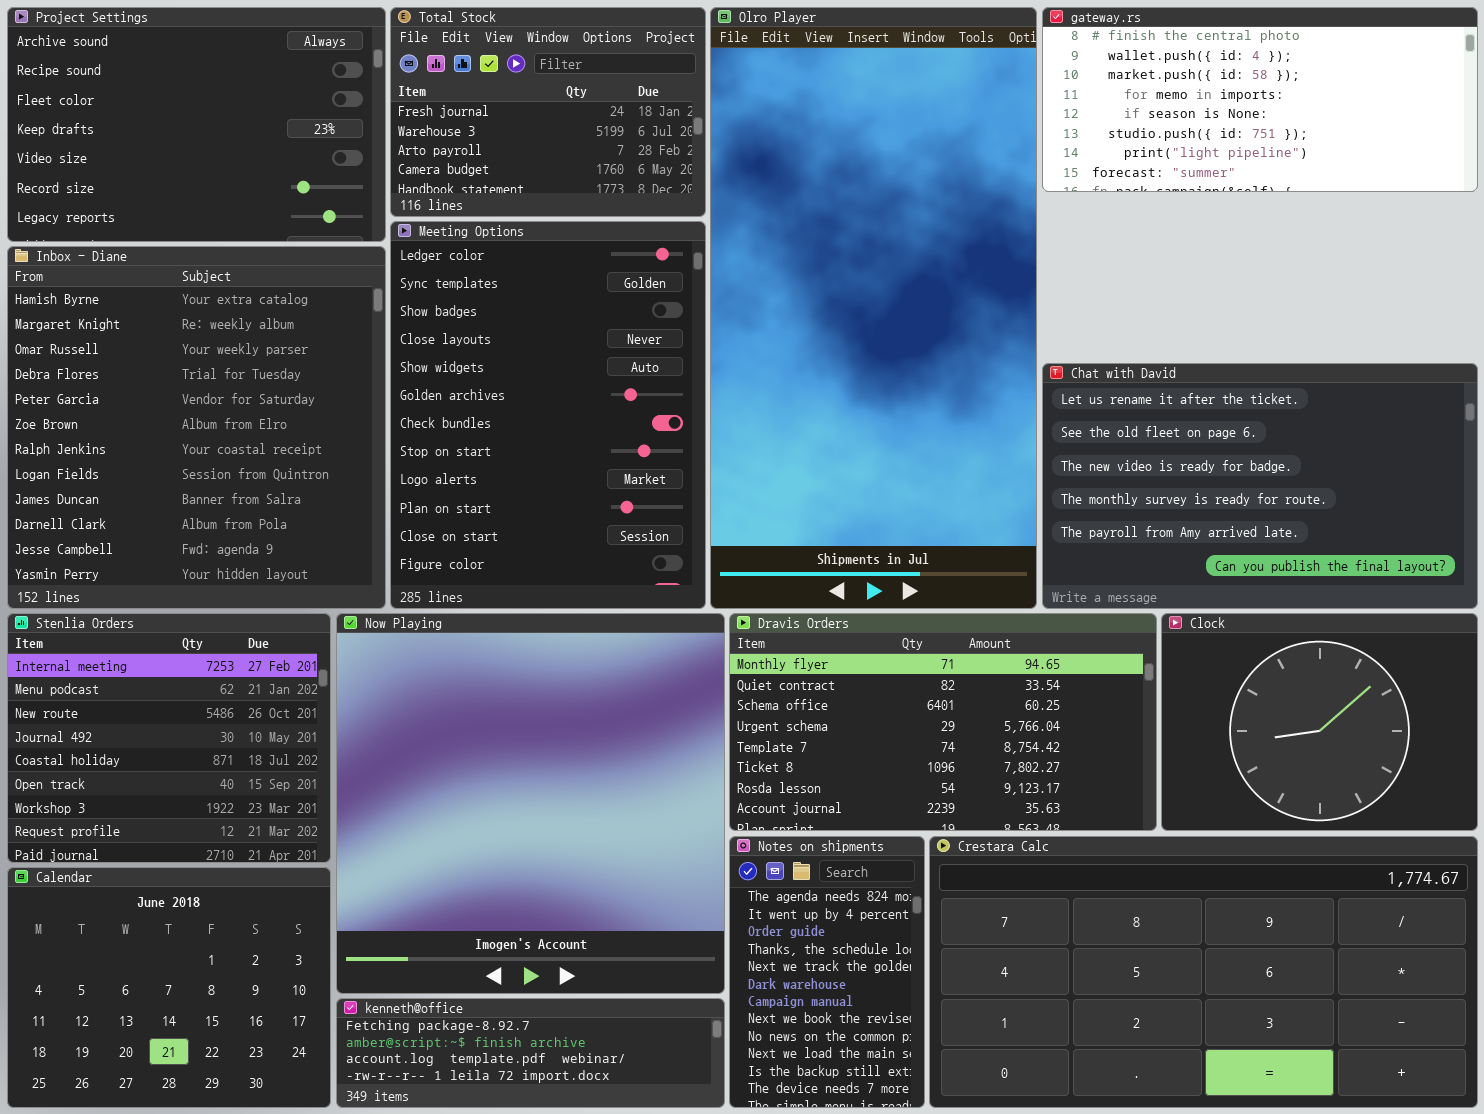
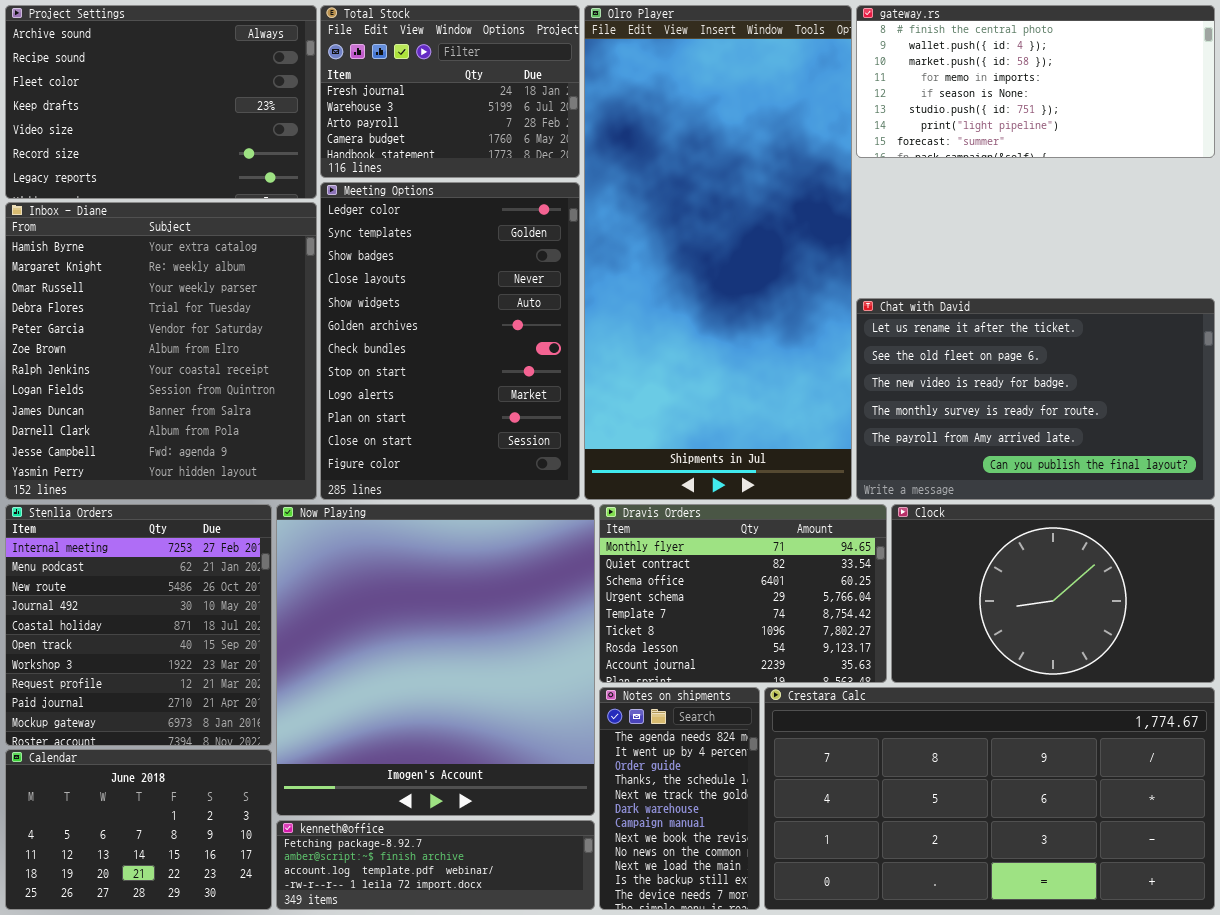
Stenlia Orders: [7,613,331,863] -> [5,504,272,746], resized
Dravis Orders: [729,613,1157,831] -> [599,504,887,683], resized
Clock: [1161,613,1478,831] -> [891,504,1215,683], resized
Calendar: [7,867,331,1108] -> [5,749,272,910], resized

